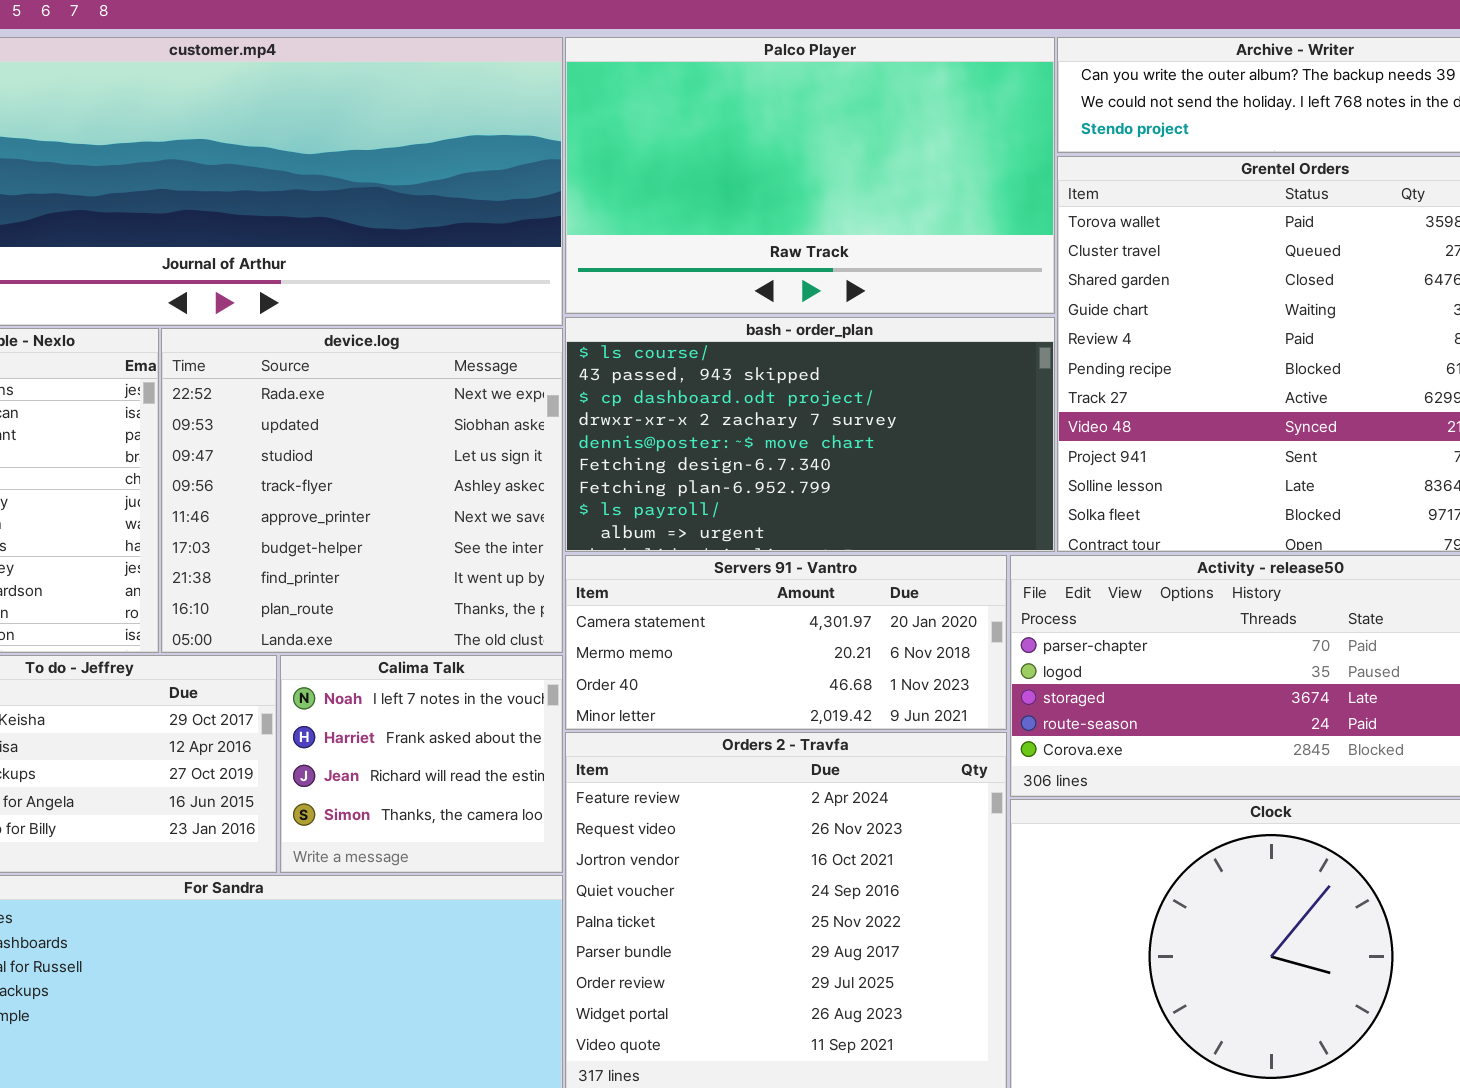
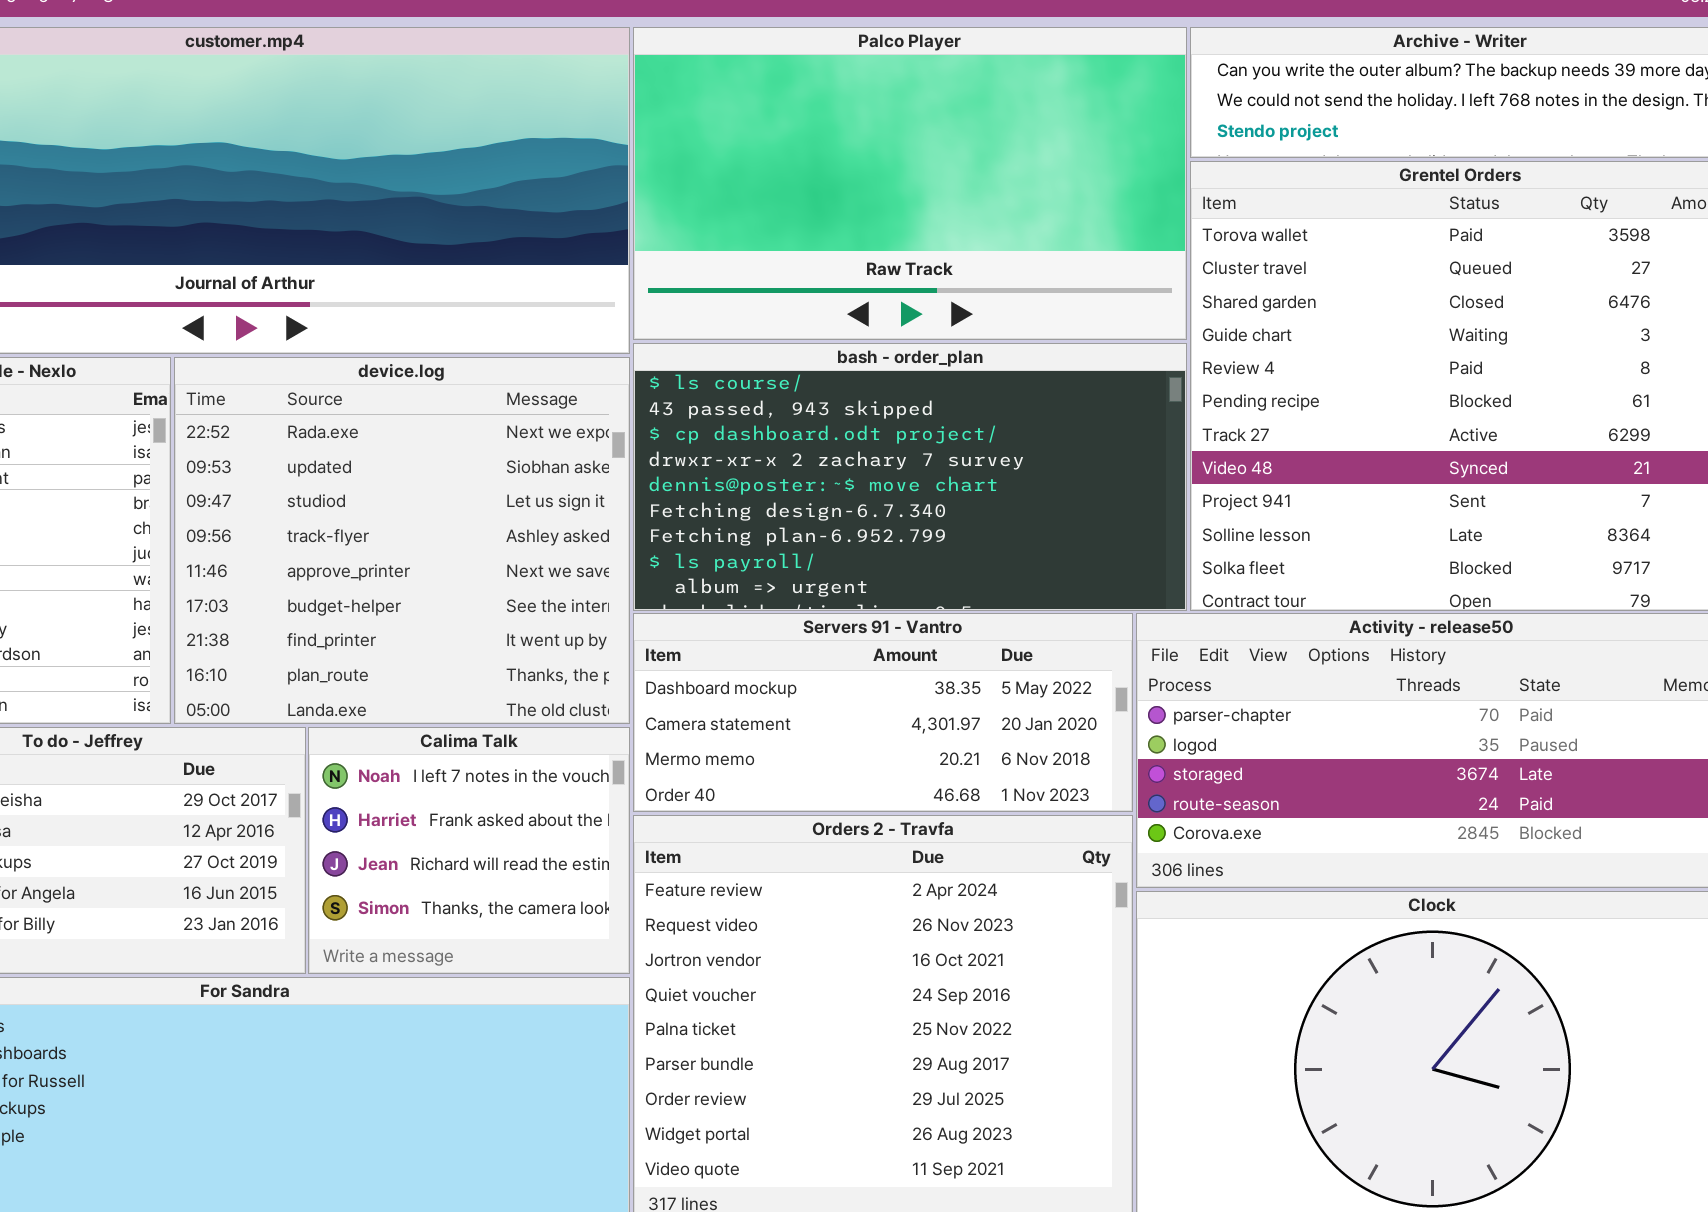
Servers 91 - Vantro: [565,555,1007,730] -> [633,613,1133,812], scrolled up 1 row

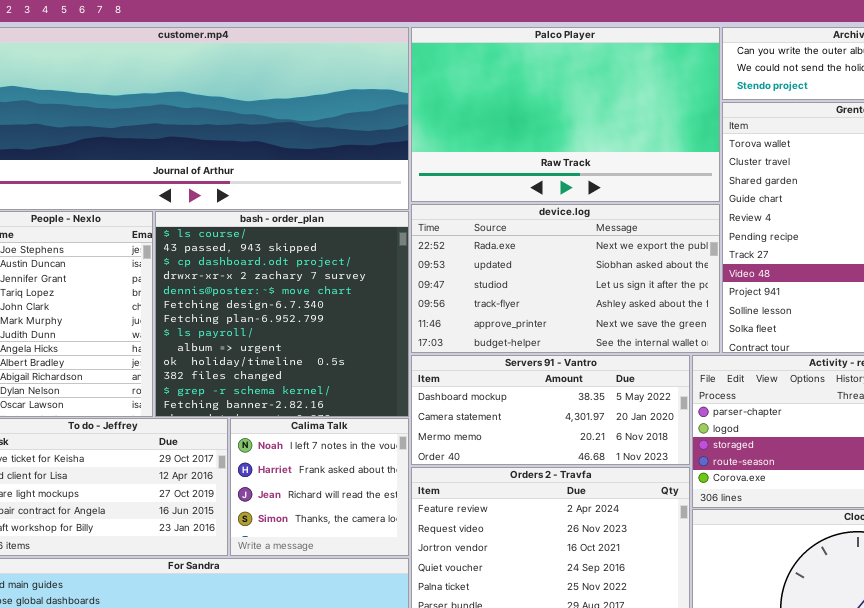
bash - order_plan: [633,343,1187,611] -> [155,211,409,417], moved, resized
device.log: [174,357,630,724] -> [411,204,720,353], moved, resized

